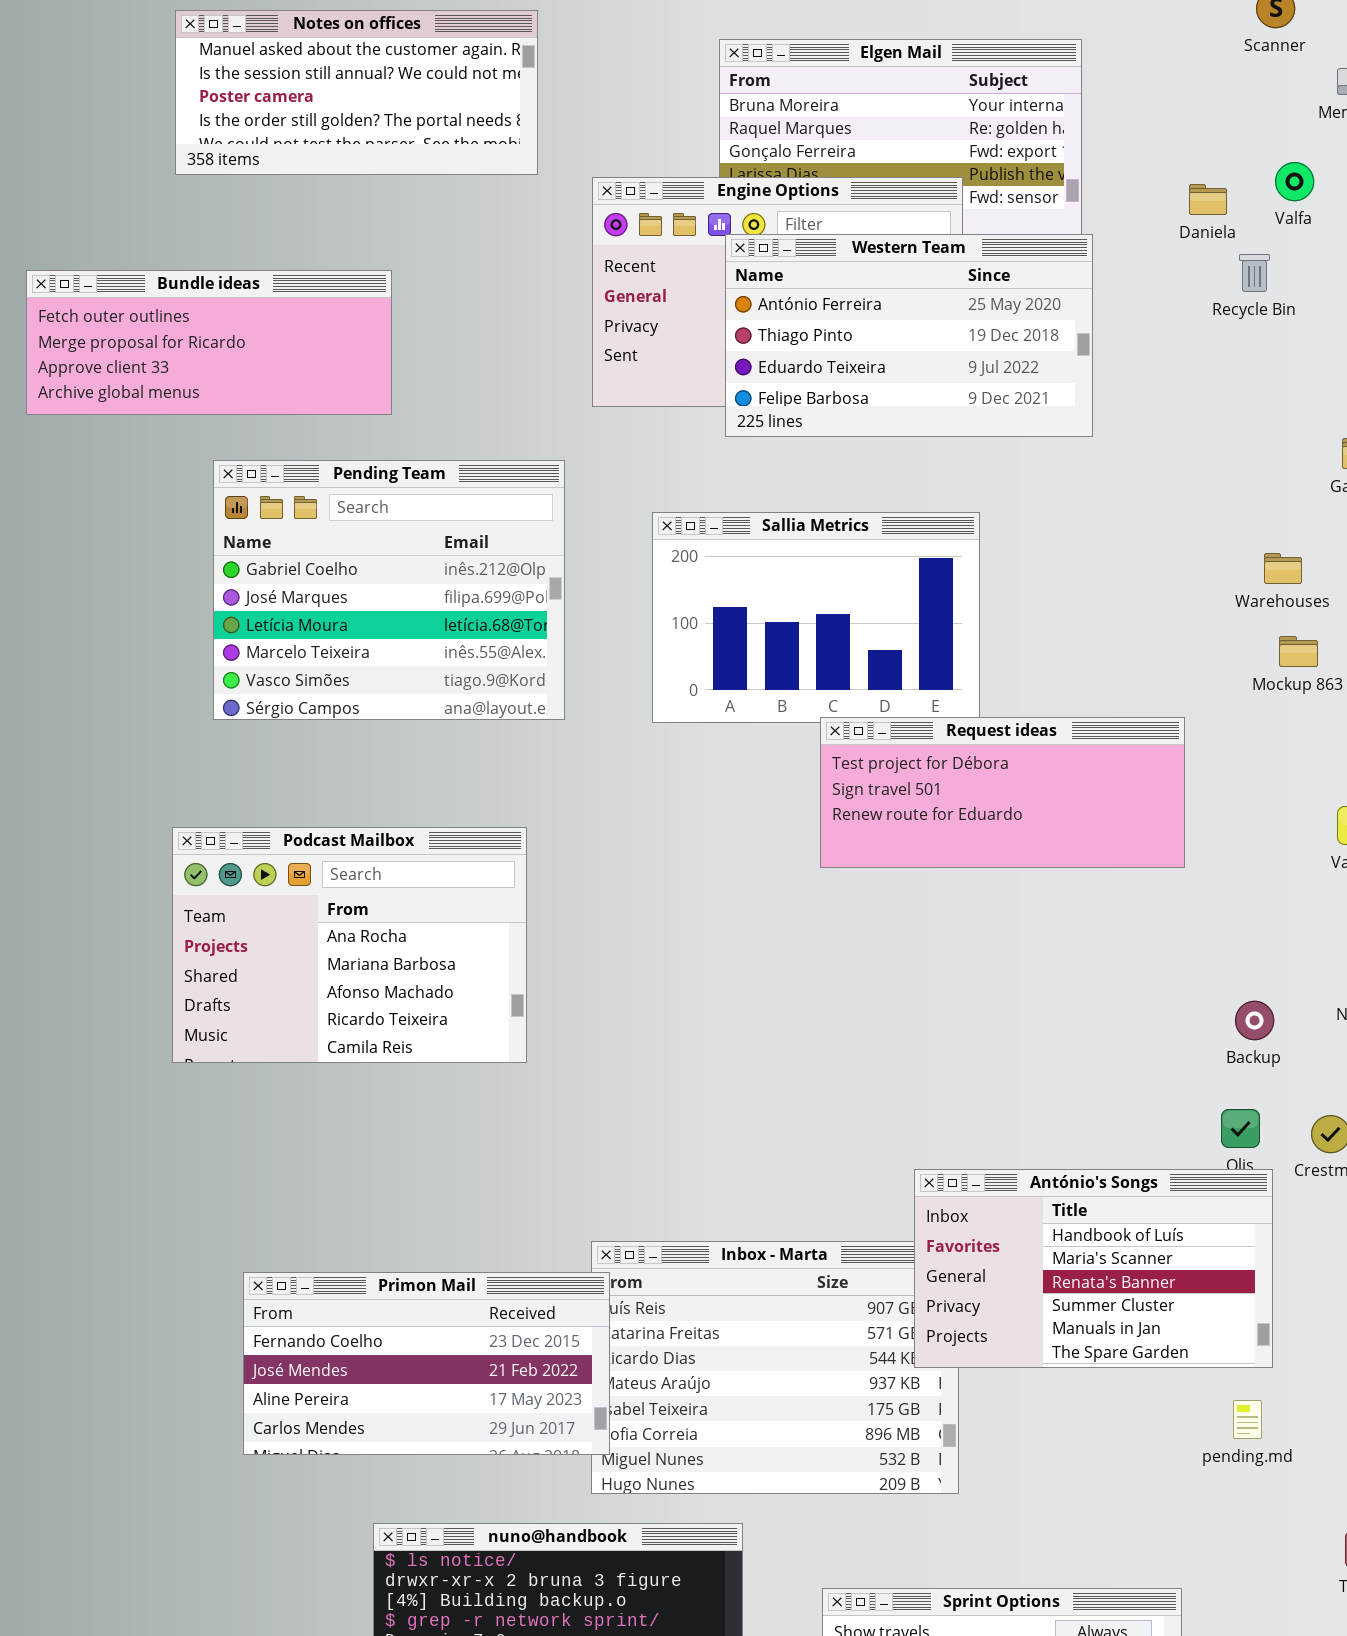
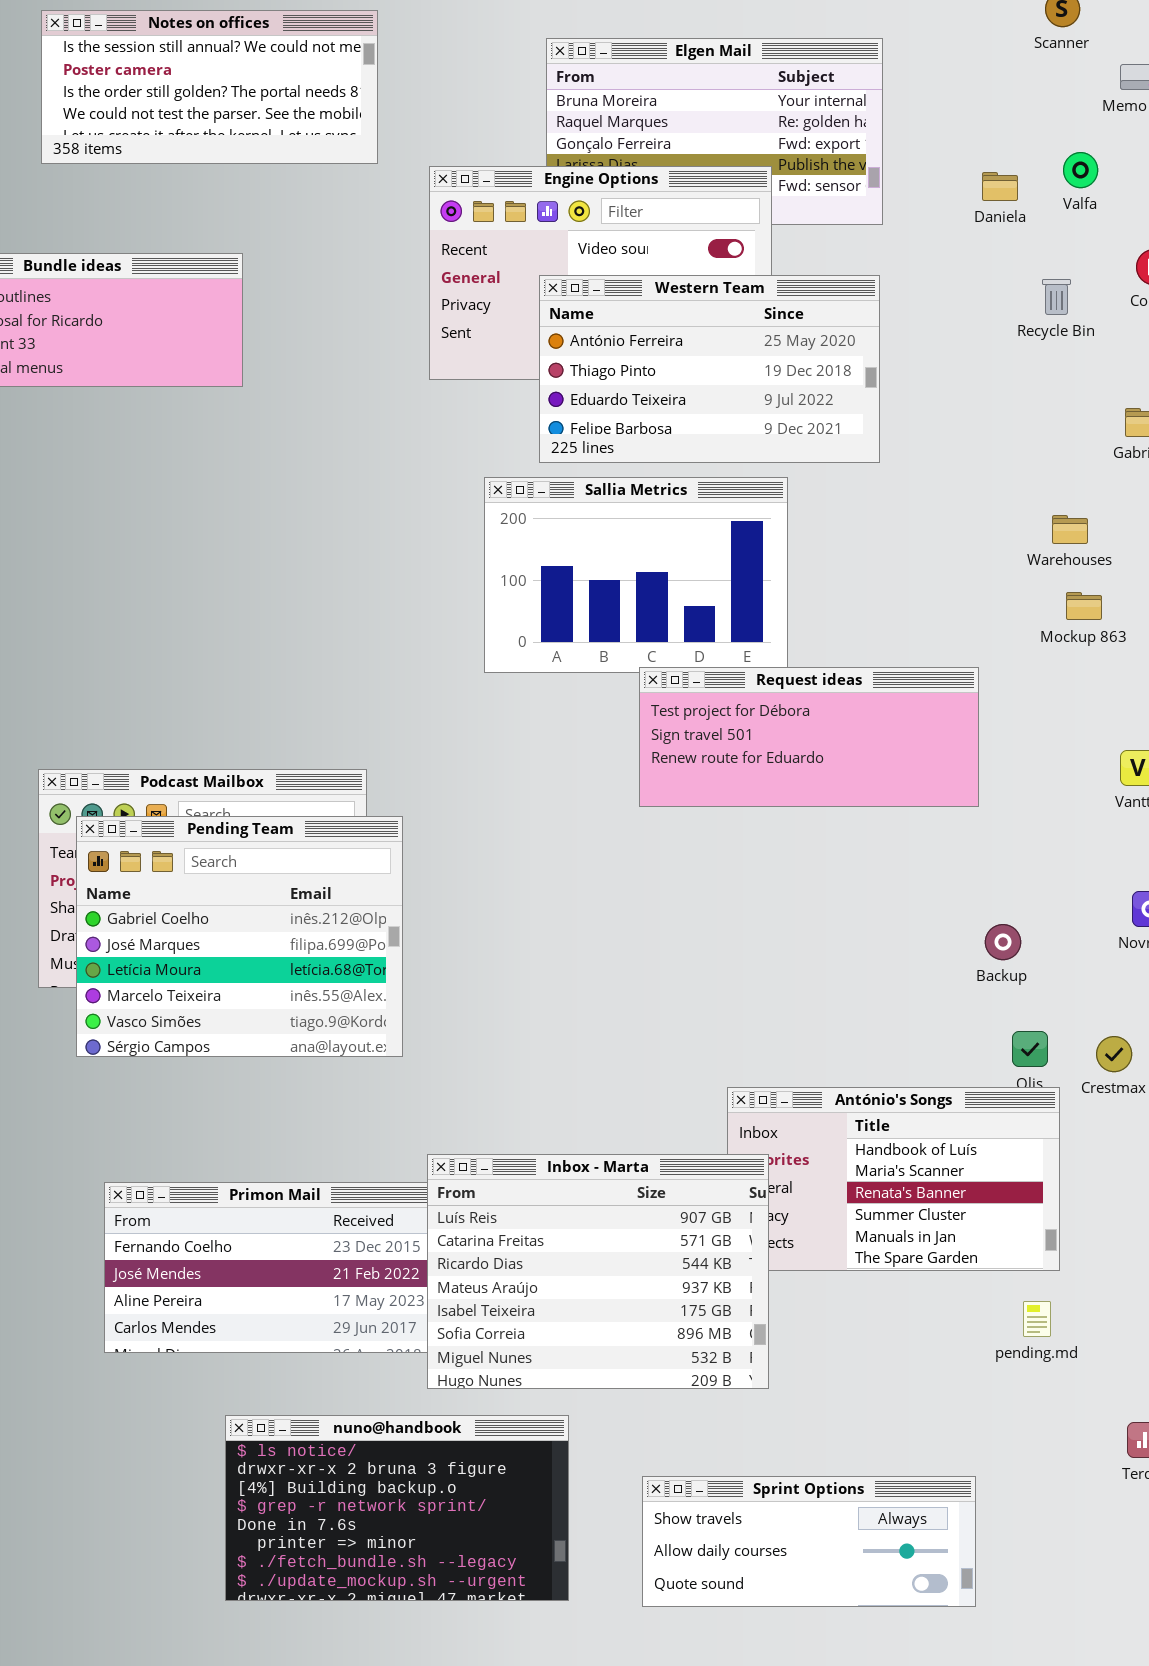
Notes on offices: [175,10,538,175] -> [41,10,378,164], scrolled down 1 row
Western Team: [725,234,1093,437] -> [539,275,880,463], moved
Recycle Bin: [1239,254,1270,292] -> [1042,279,1071,315], moved
Pending Team: [213,460,565,720] -> [76,816,403,1057], moved
Backup: [1235,1001,1274,1040] -> [985,924,1021,960], moved
Inbox - Marta: [591,1241,959,1494] -> [427,1154,769,1389], raised

